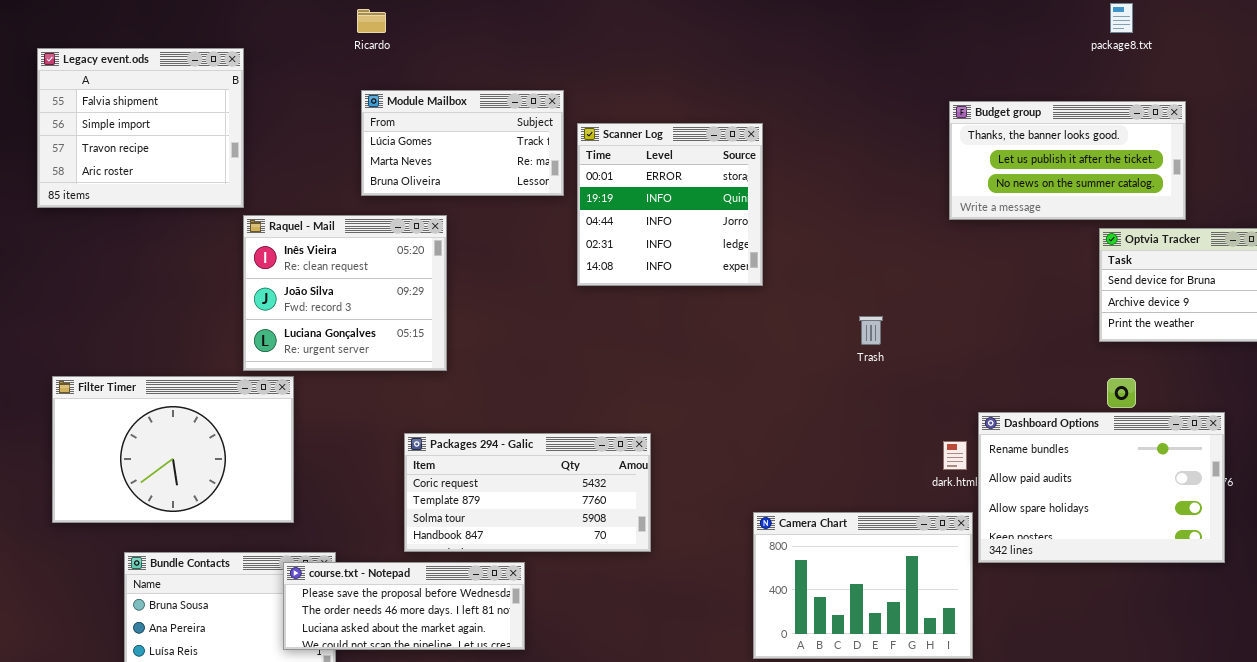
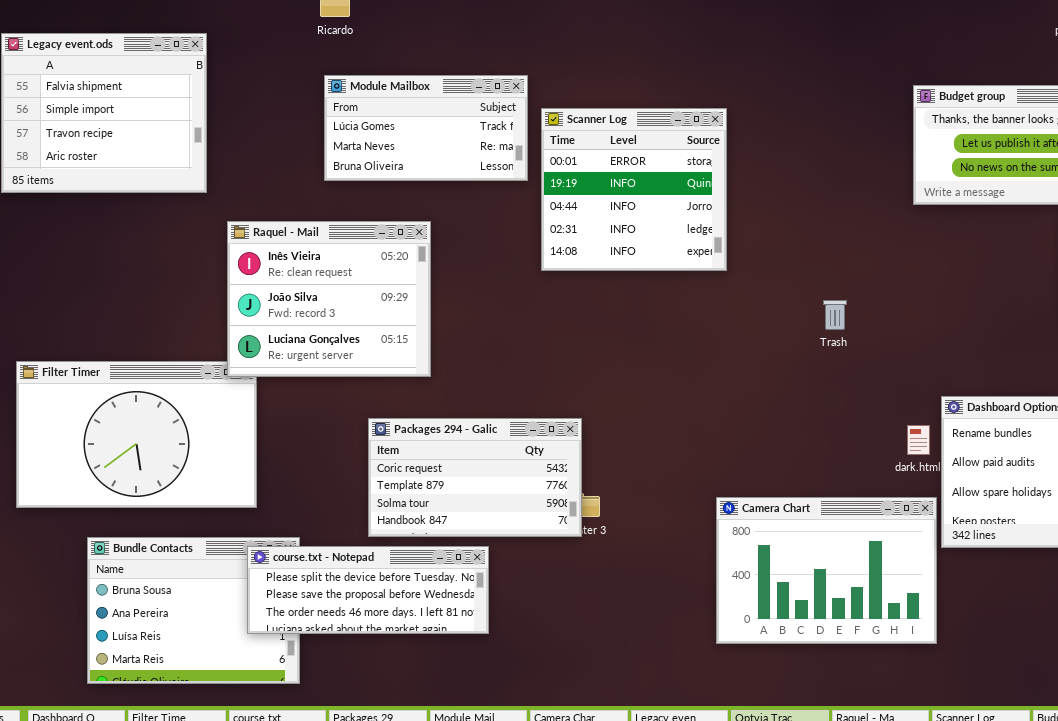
Raquel - Mail: [243,215,447,371] -> [227,221,431,377], moved
Packages 294 - Galic: [404,433,651,552] -> [368,418,582,537], resized
course.txt - Notepad: [283,562,525,650] -> [247,546,489,634], scrolled up 1 row

